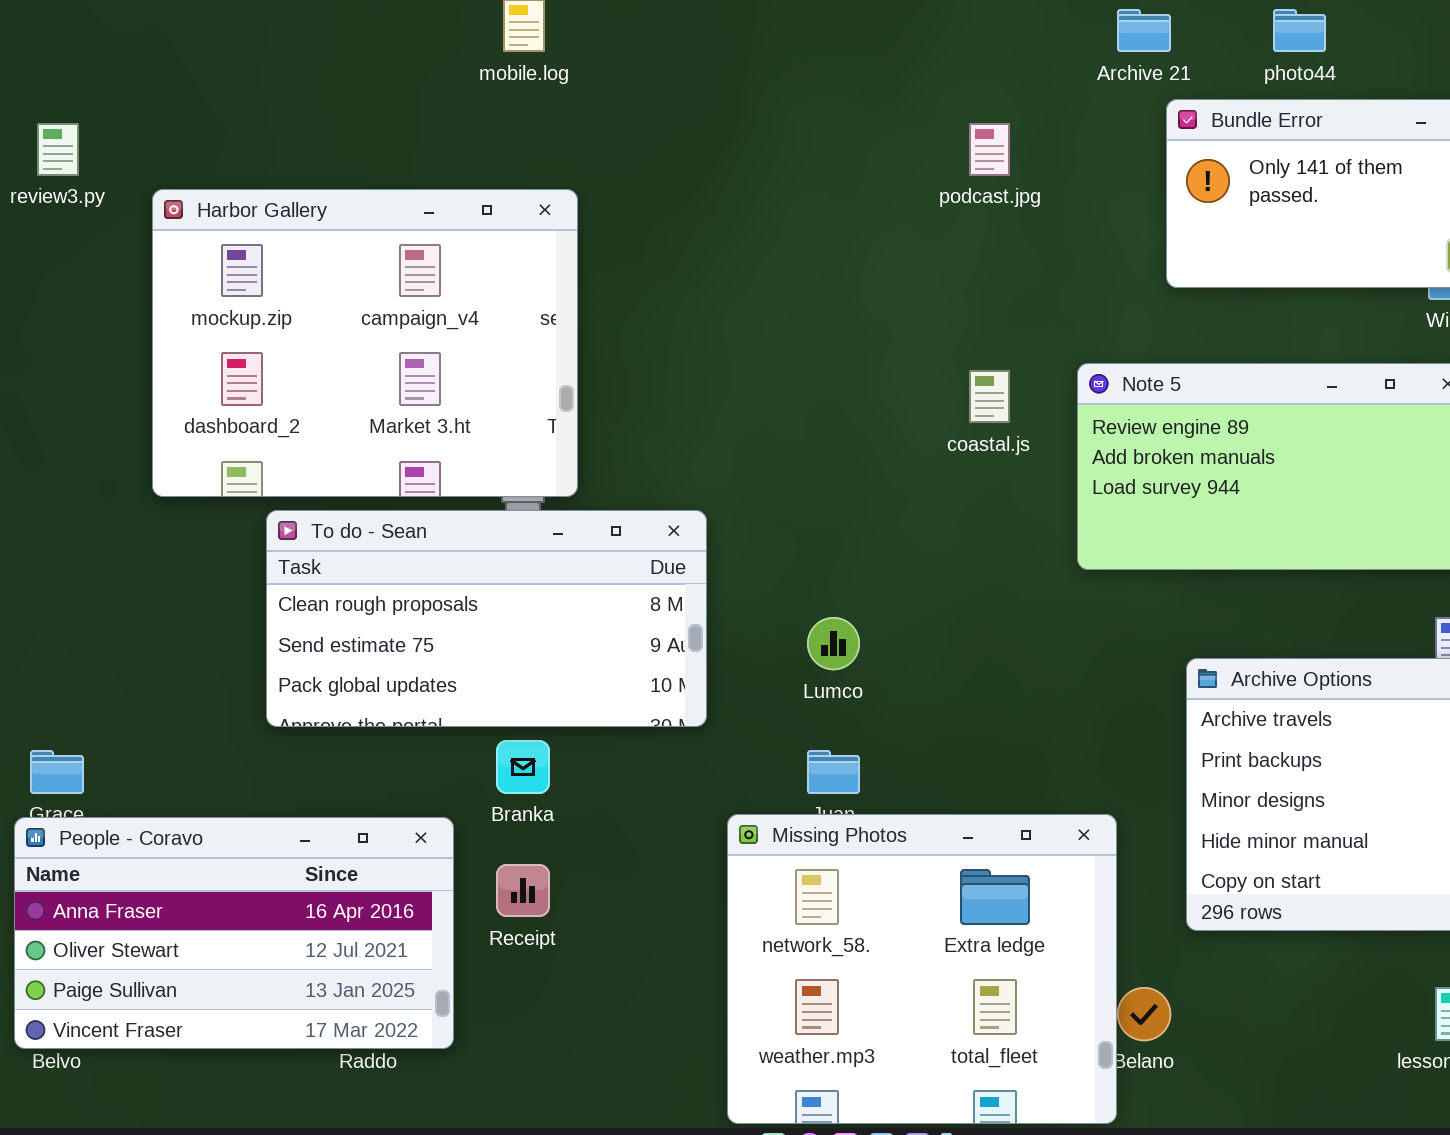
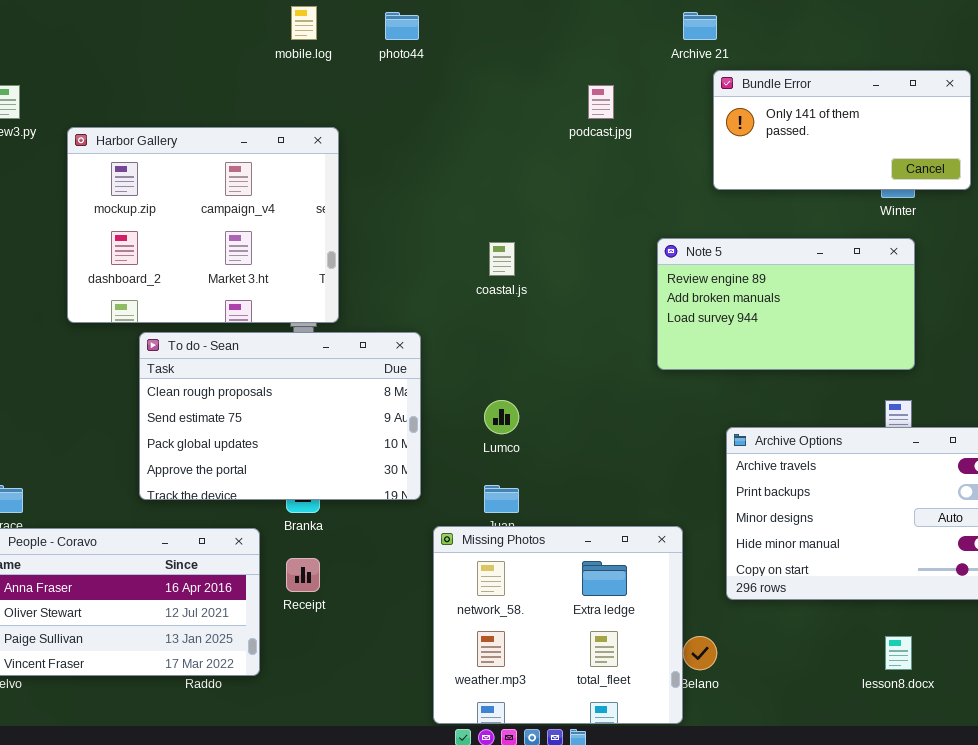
photo44: [1273,9,1326,52] -> [385,12,419,40], moved
coastal.js: [969,370,1010,423] -> [489,242,515,276], moved
To do - Sean: [266,510,707,727] -> [139,332,421,500], resized

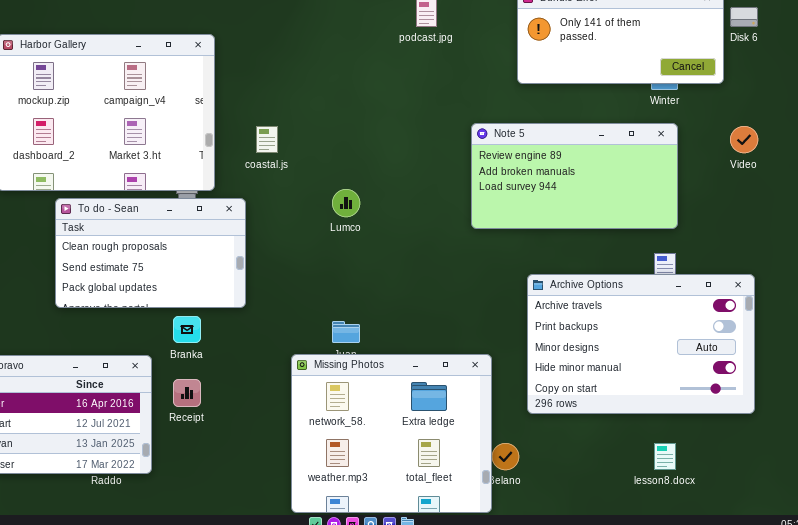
coastal.js: [489,242,515,276] -> [256,126,278,153], moved
To do - Sean: [139,332,421,500] -> [55,198,246,308], resized
Lumco: [484,400,519,434] -> [332,189,360,217], moved

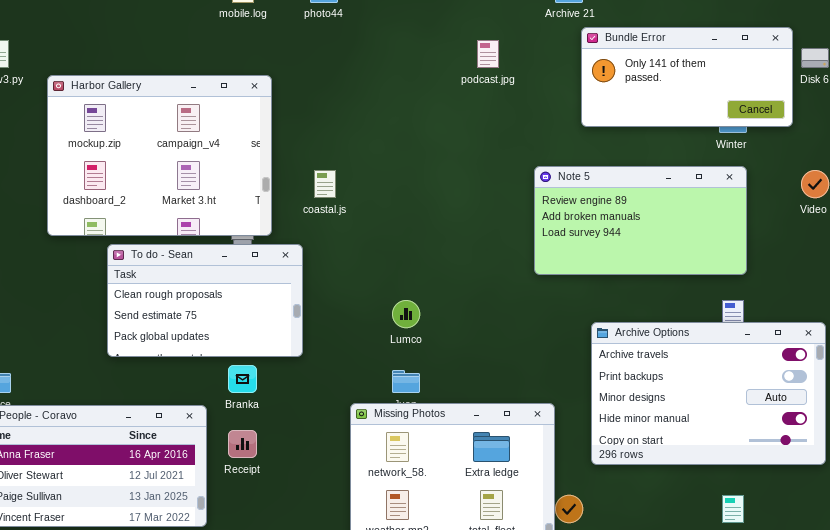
Lumco: [332,189,360,217] -> [392,300,420,328], moved

